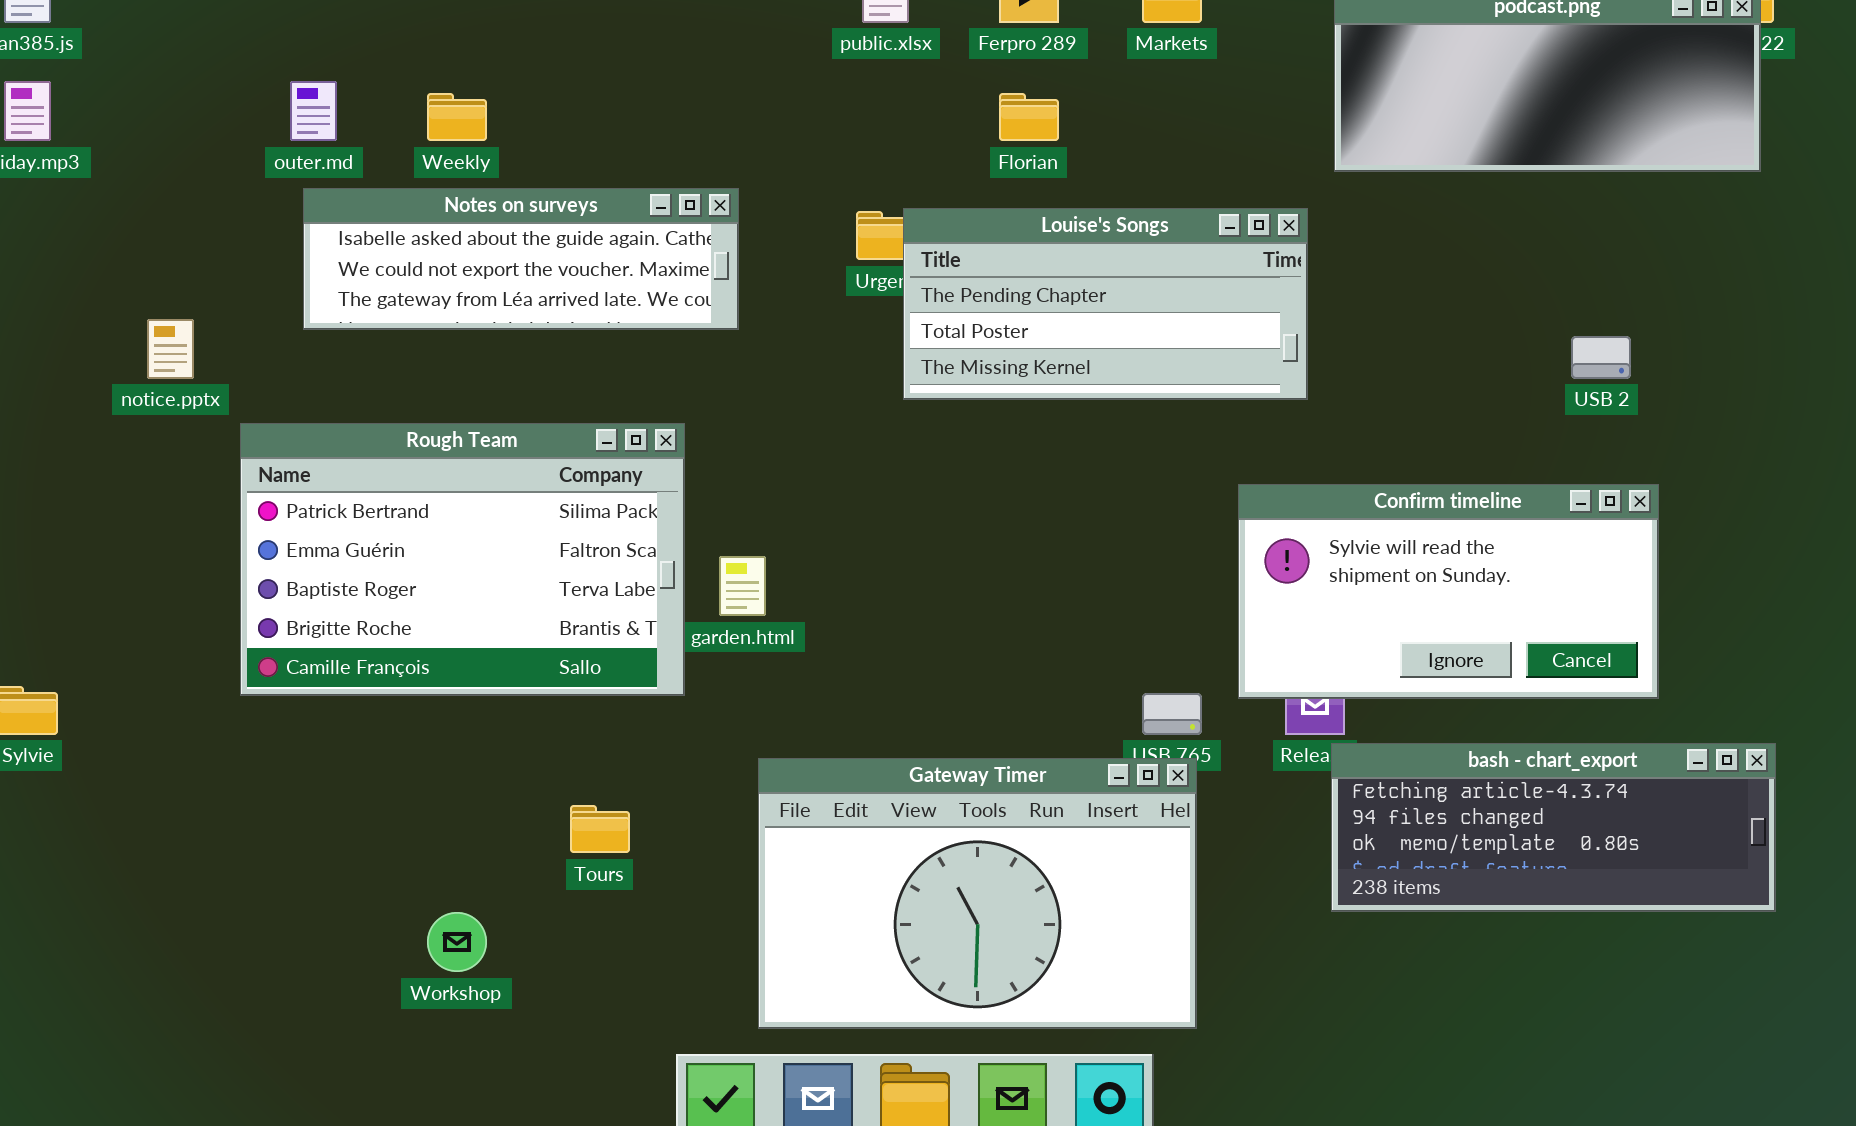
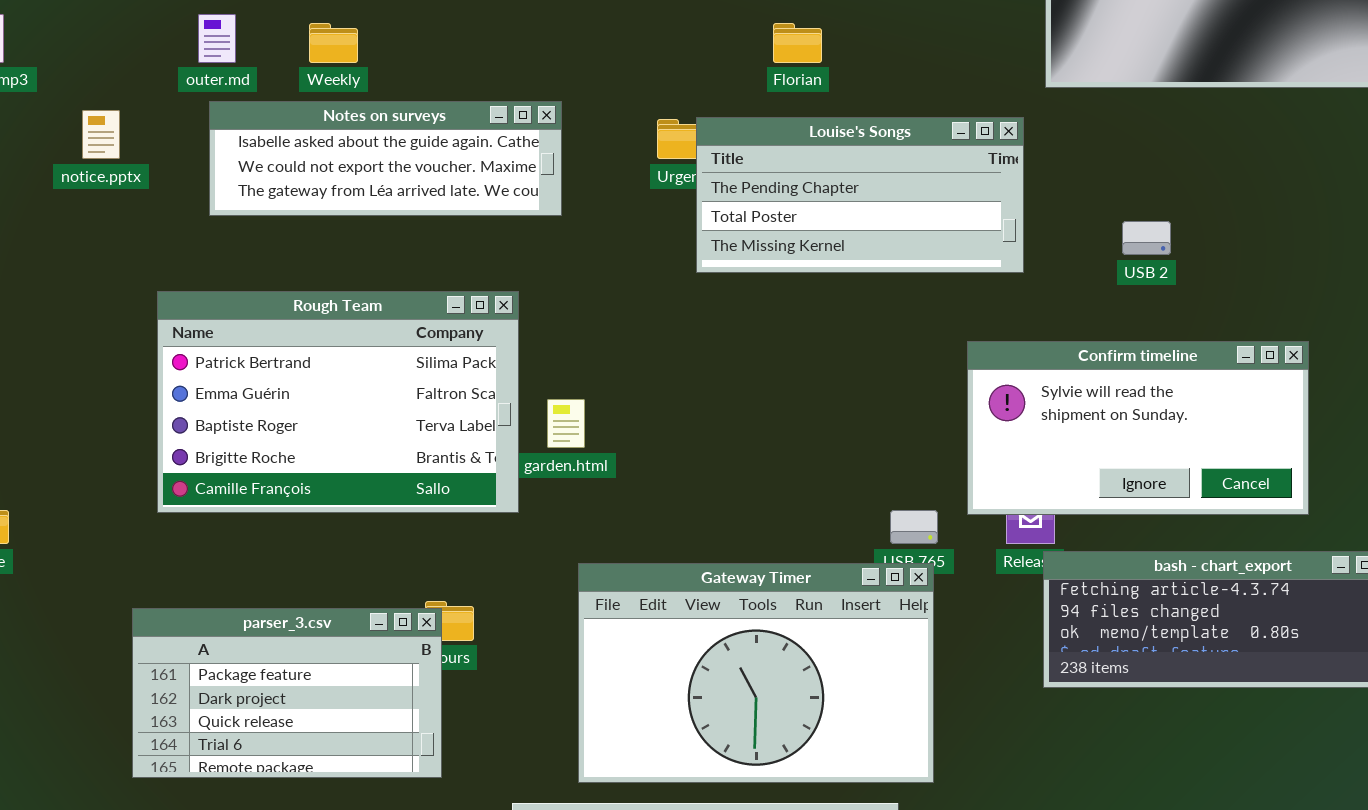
notice.pptx: [147,319,194,379] -> [82,110,120,159], moved
USB 2: [1571,336,1631,379] -> [1122,221,1171,255], moved
parser_3.csv: none -> [132,608,442,778], opened

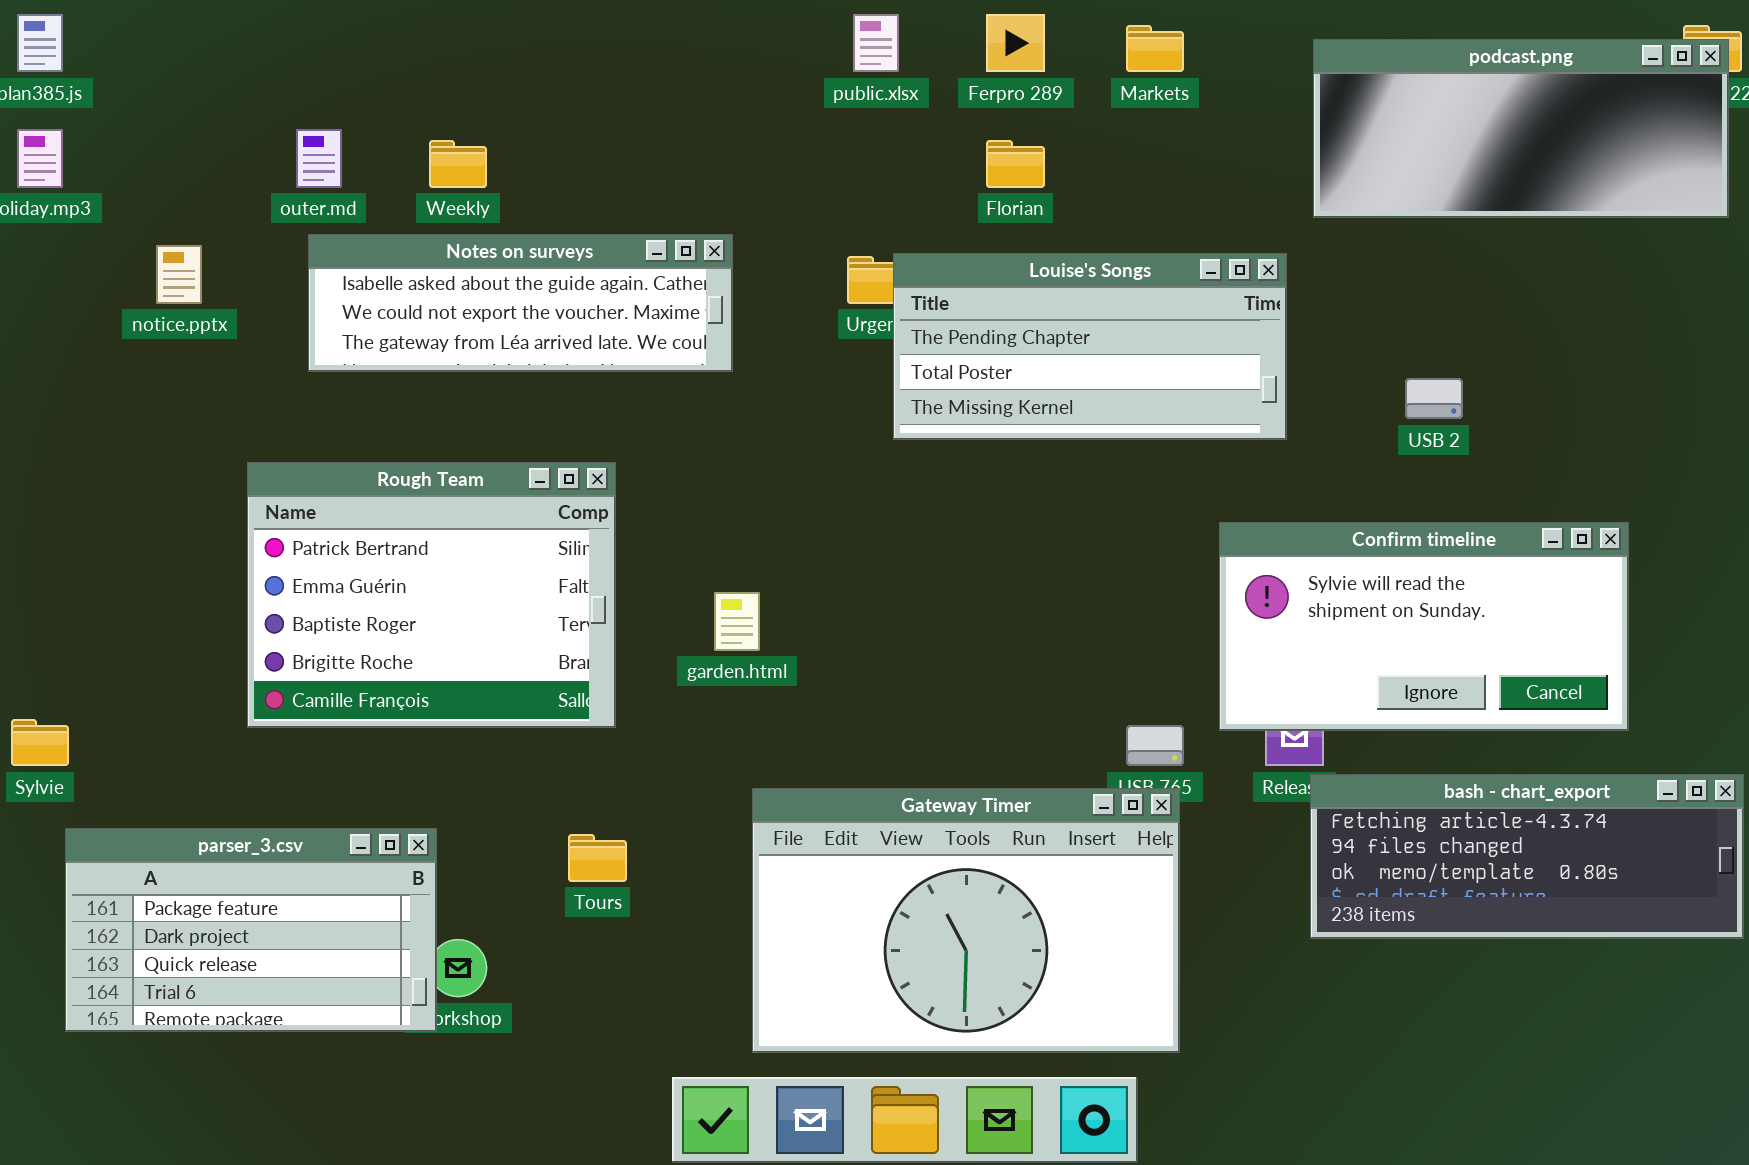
Rough Team: [157,291,519,513] -> [247,462,616,728], resized
parser_3.csv: [132,608,442,778] -> [65,828,437,1032], moved

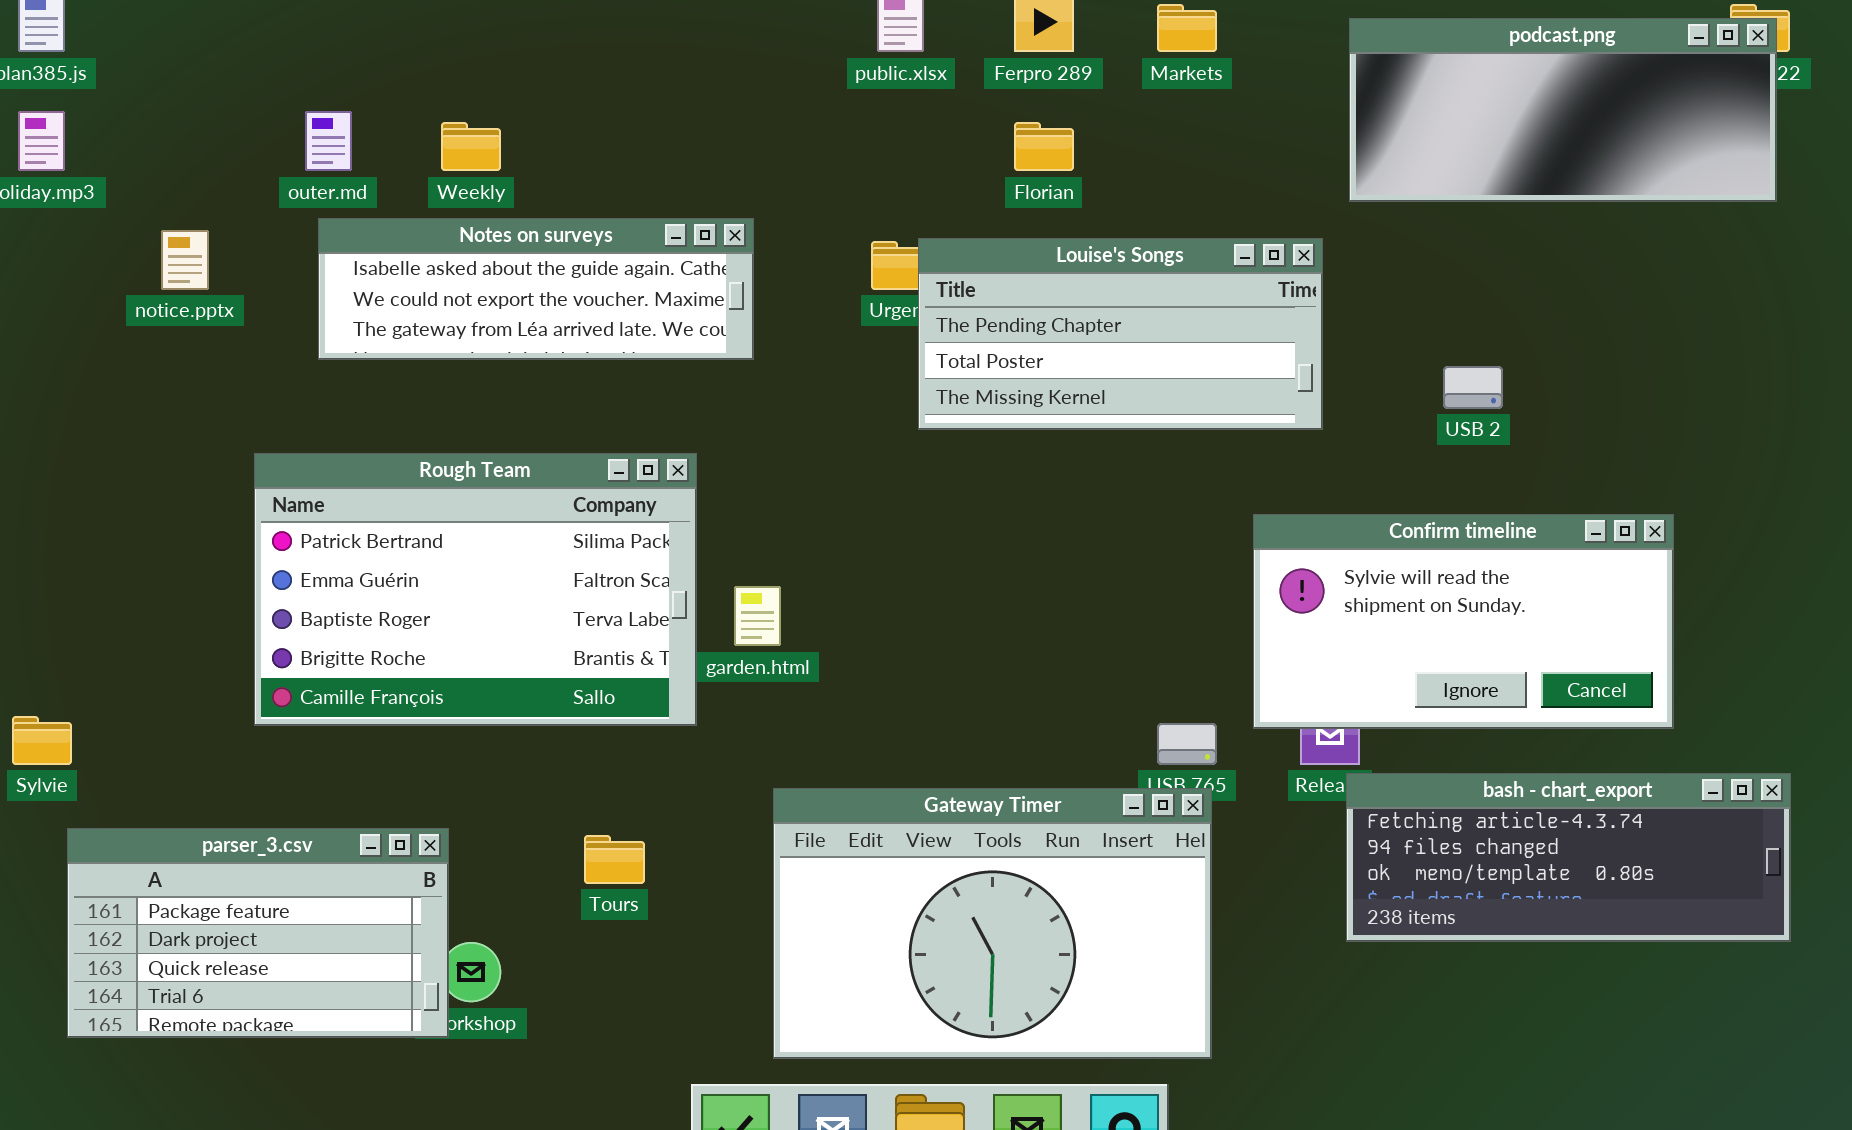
Rough Team: [247,462,616,728] -> [254,453,697,726], resized

